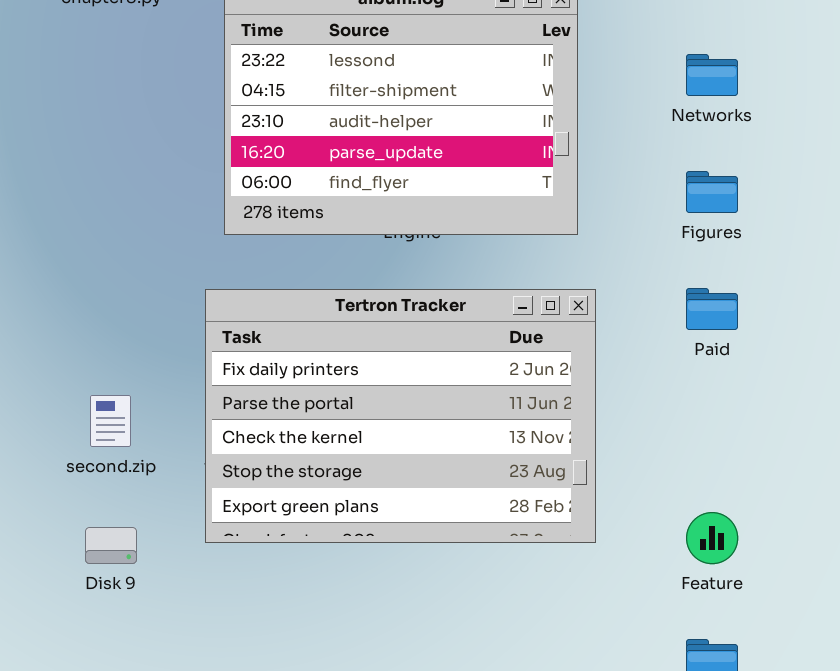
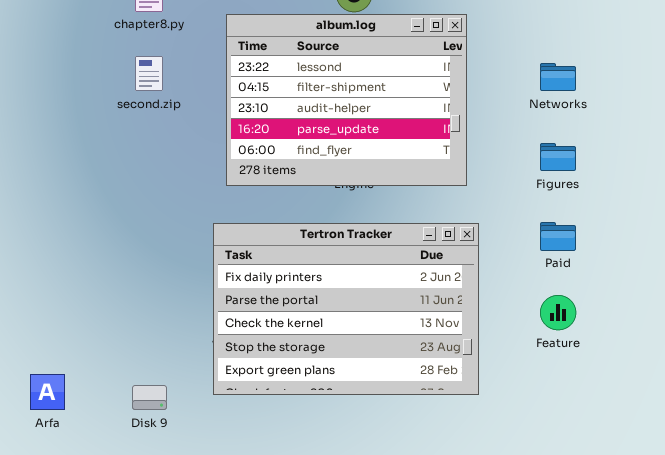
second.zip: [90,395,131,447] -> [135,56,163,91], moved
Feature: [686,512,738,564] -> [540,295,576,330], moved

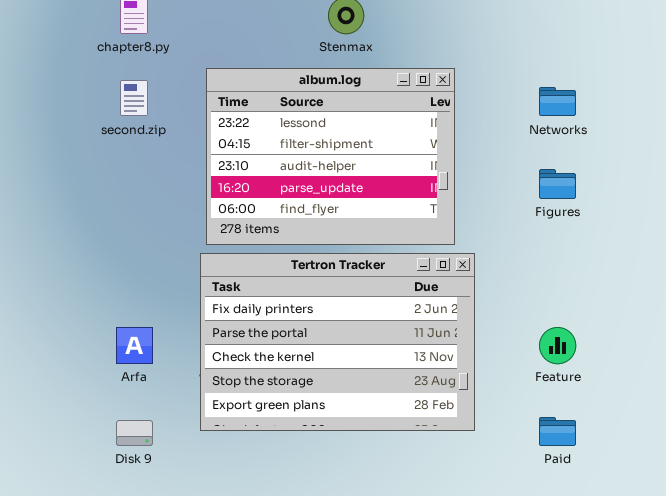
album.log: [226,14,467,186] -> [206,68,455,245], moved
Paid: [540,222,576,251] -> [539,417,576,446], moved
Arfa: [30,374,65,410] -> [116,327,153,364], moved

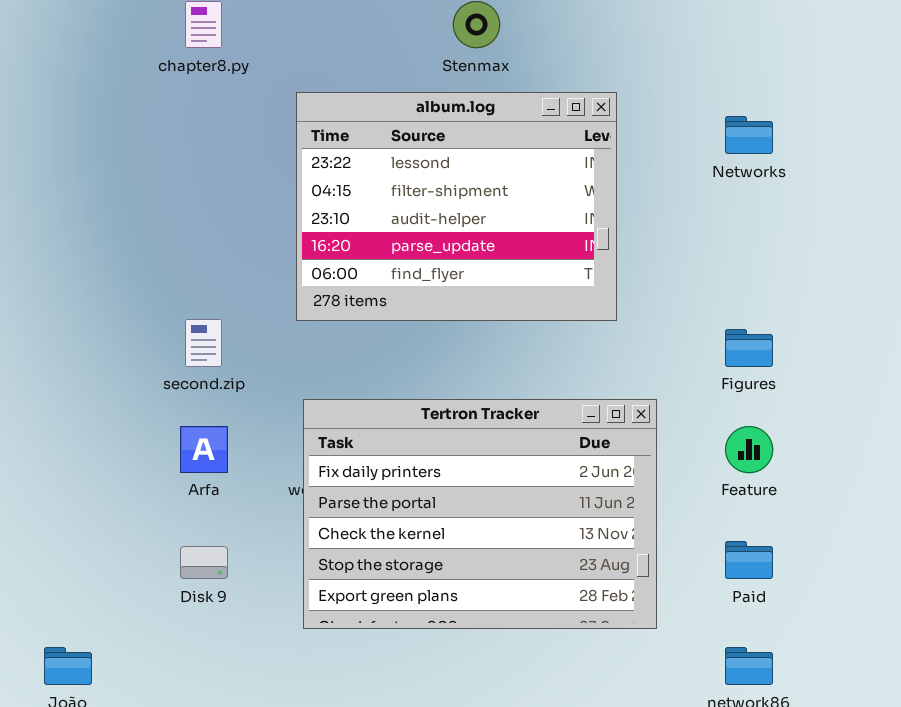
second.zip: [120,80,148,116] -> [185,319,222,367], moved
Figures: [539,169,576,199] -> [725,329,773,367], moved
Tertron Tracker: [200,253,475,431] -> [303,399,657,629], moved

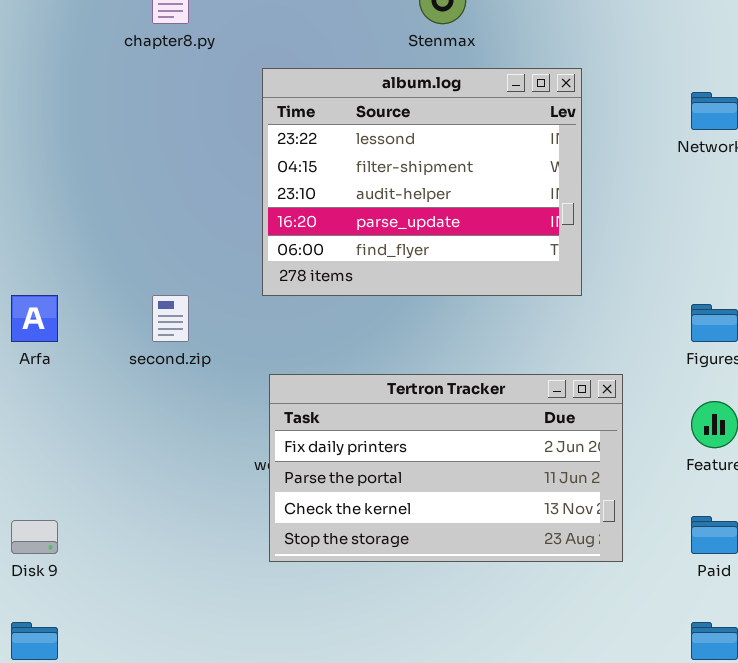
Tertron Tracker: [303,399,657,629] -> [269,374,623,562], resized
Arfa: [180,426,228,473] -> [11,295,58,342], moved
Disk 9: [180,546,228,579] -> [11,520,58,554], moved

